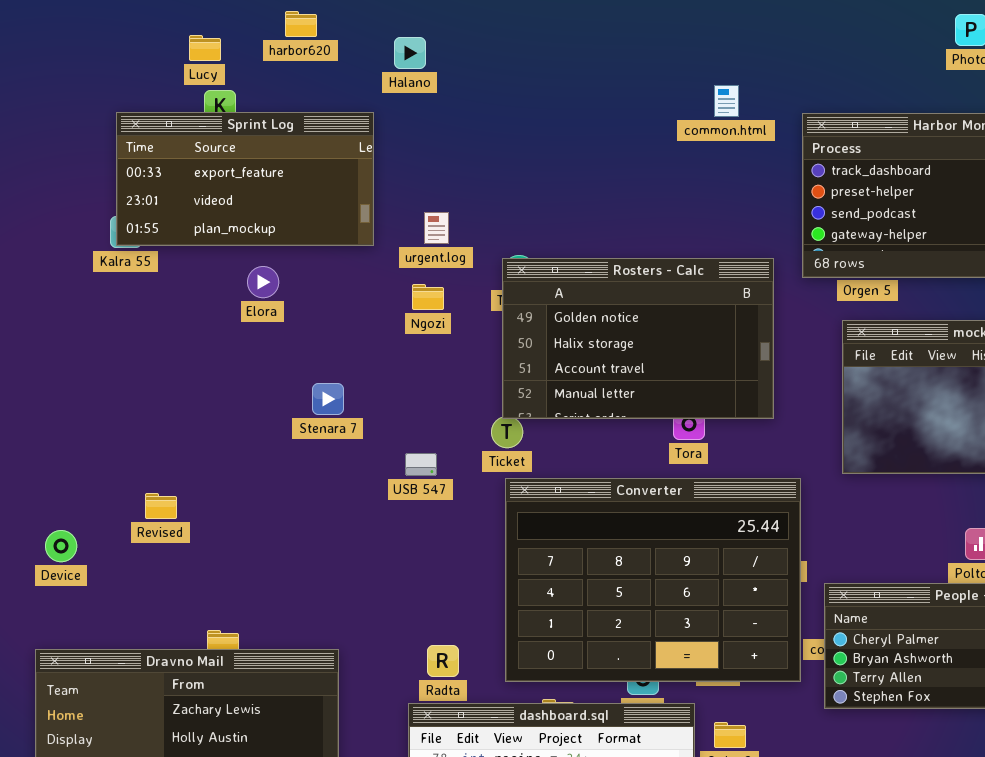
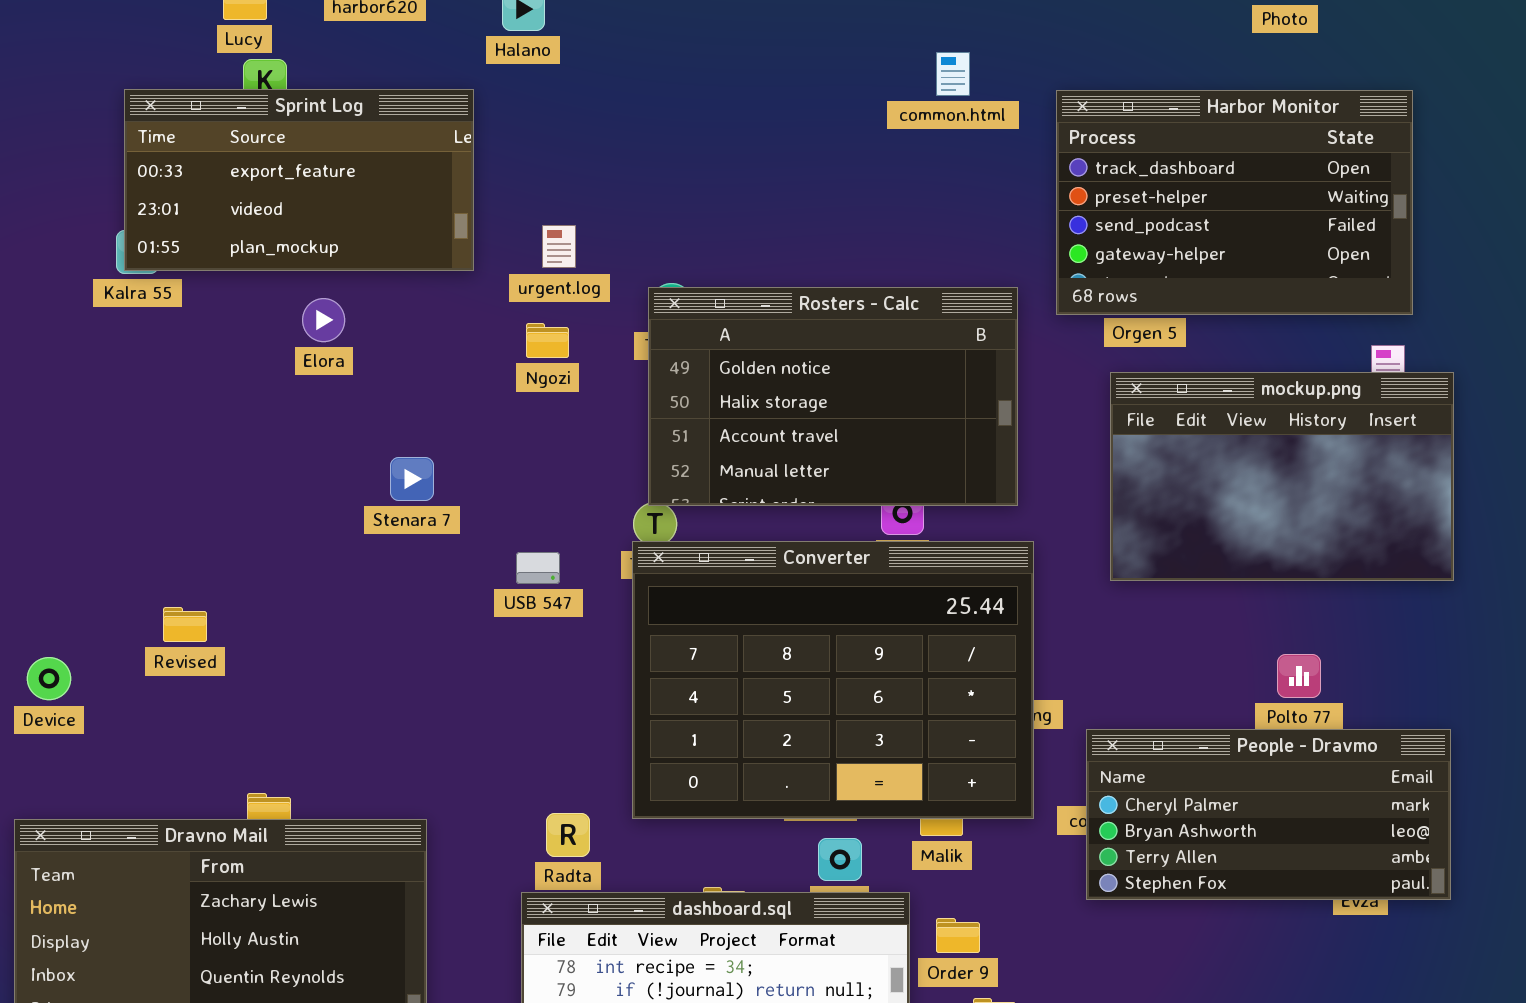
Converter: [505,478,801,682] -> [632,541,1034,819], moved

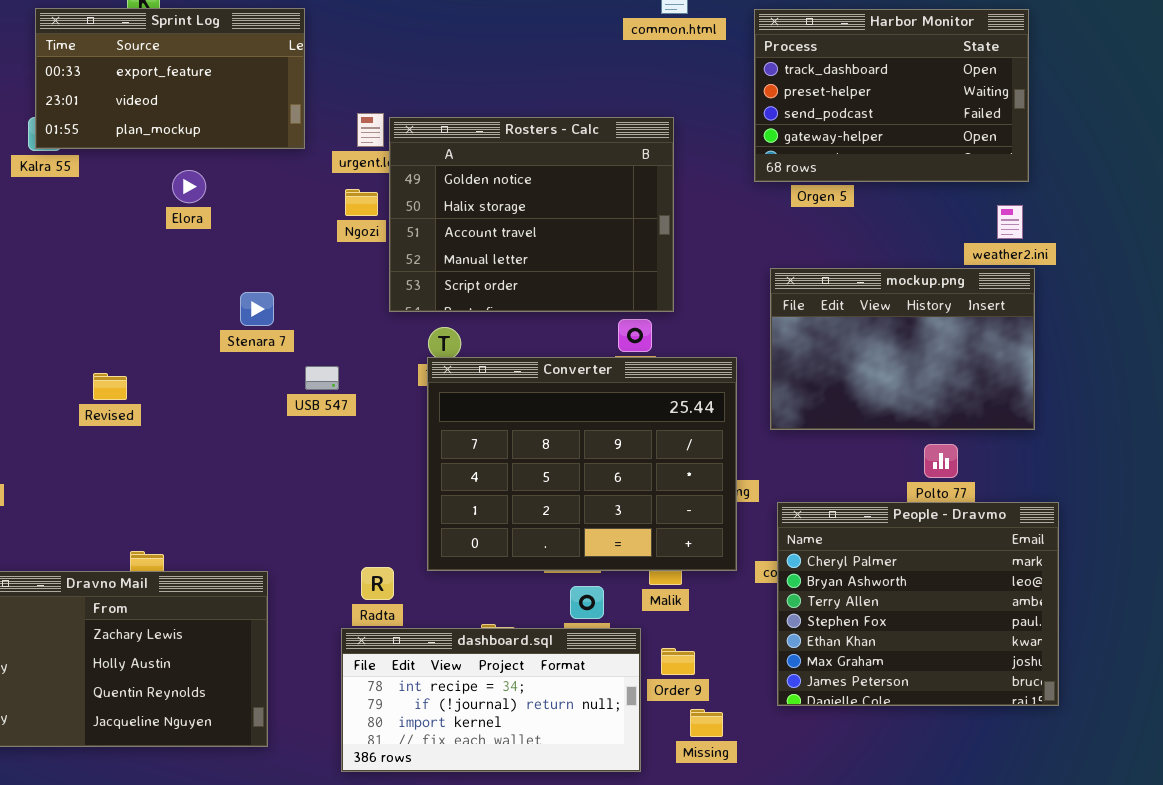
Rosters - Calc: [648,287,1018,506] -> [389,117,674,312], moved, resized
mockup.png: [1110,372,1454,581] -> [770,268,1035,430], moved
USB 547: [516,552,560,584] -> [305,366,339,390], moved
Revised: [163,607,207,642] -> [93,373,127,400], moved
People - Dravmo: [1086,729,1451,900] -> [777,502,1059,706], resized

